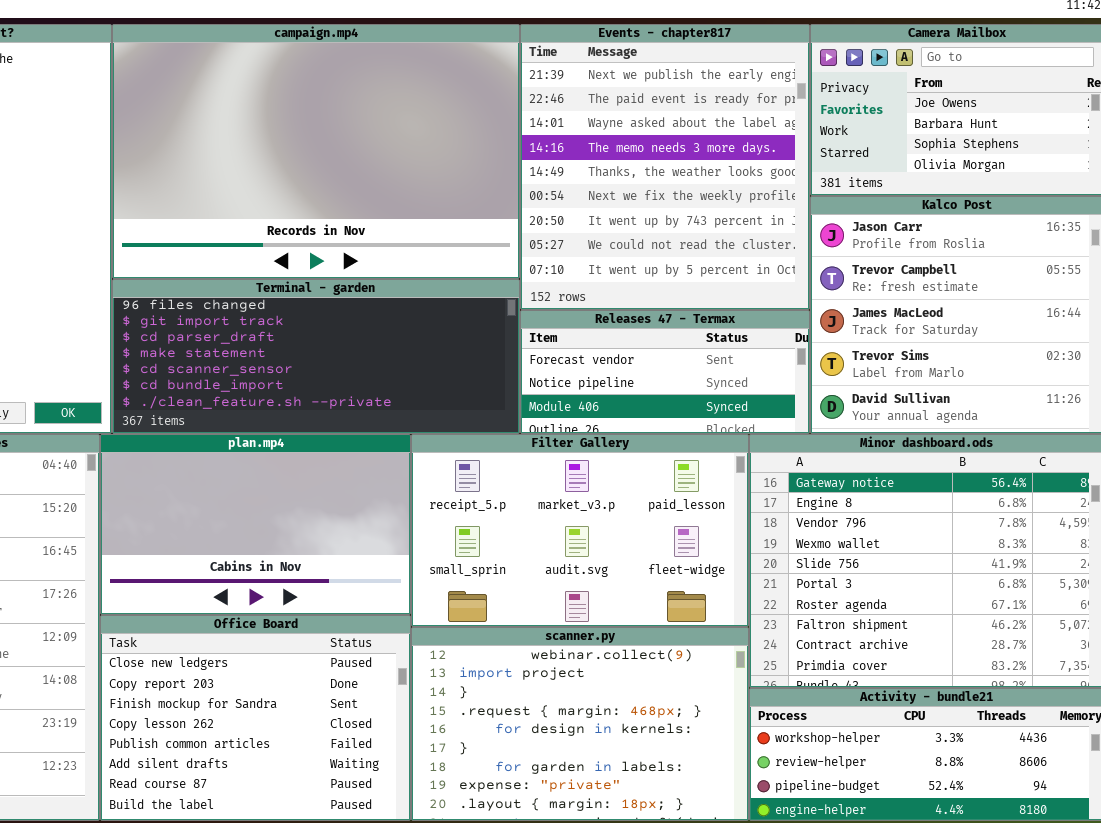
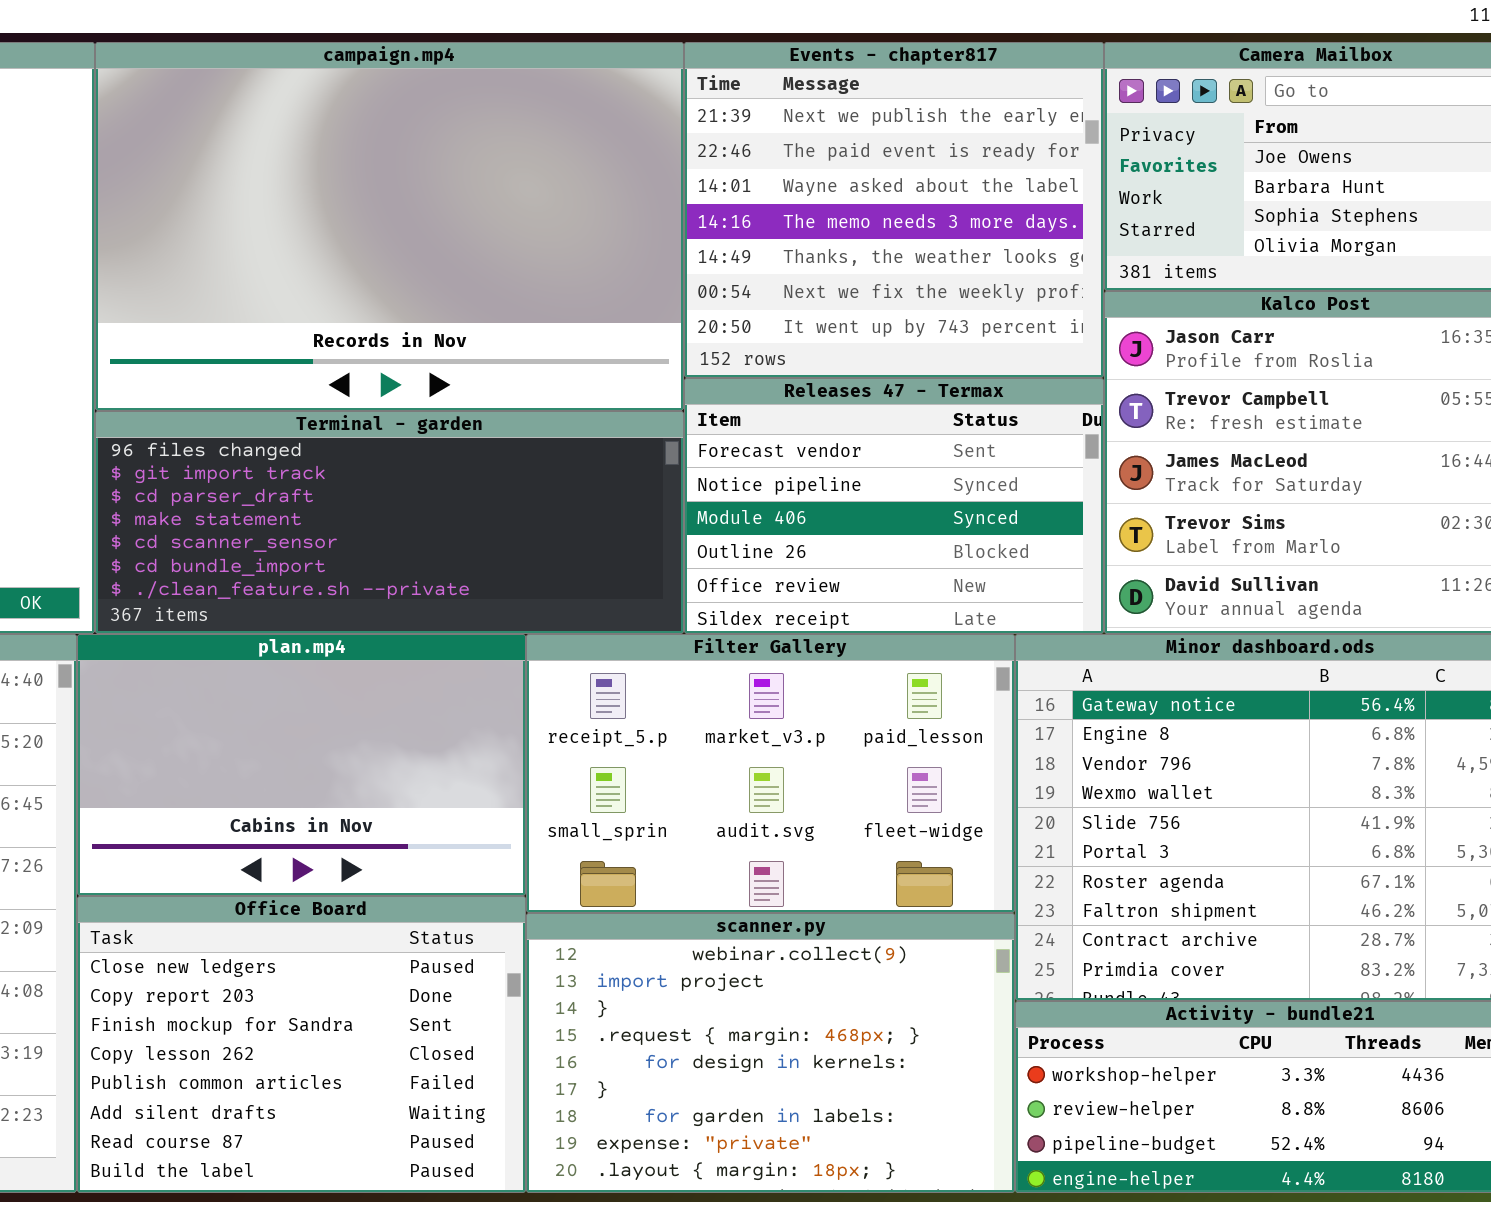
Events - chapter817: [520,24,810,310] -> [684,42,1104,378], resized
Releases 47 - Termax: [520,310,810,434] -> [684,378,1104,634], resized

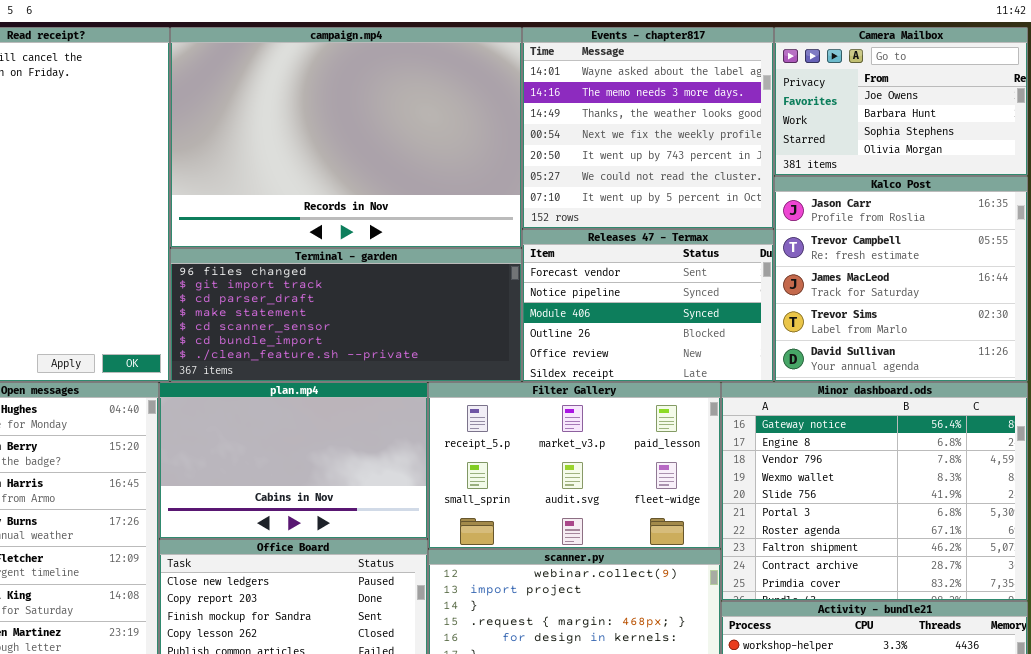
Events - chapter817: [684,42,1104,378] -> [522,27,774,229], scrolled down 2 rows

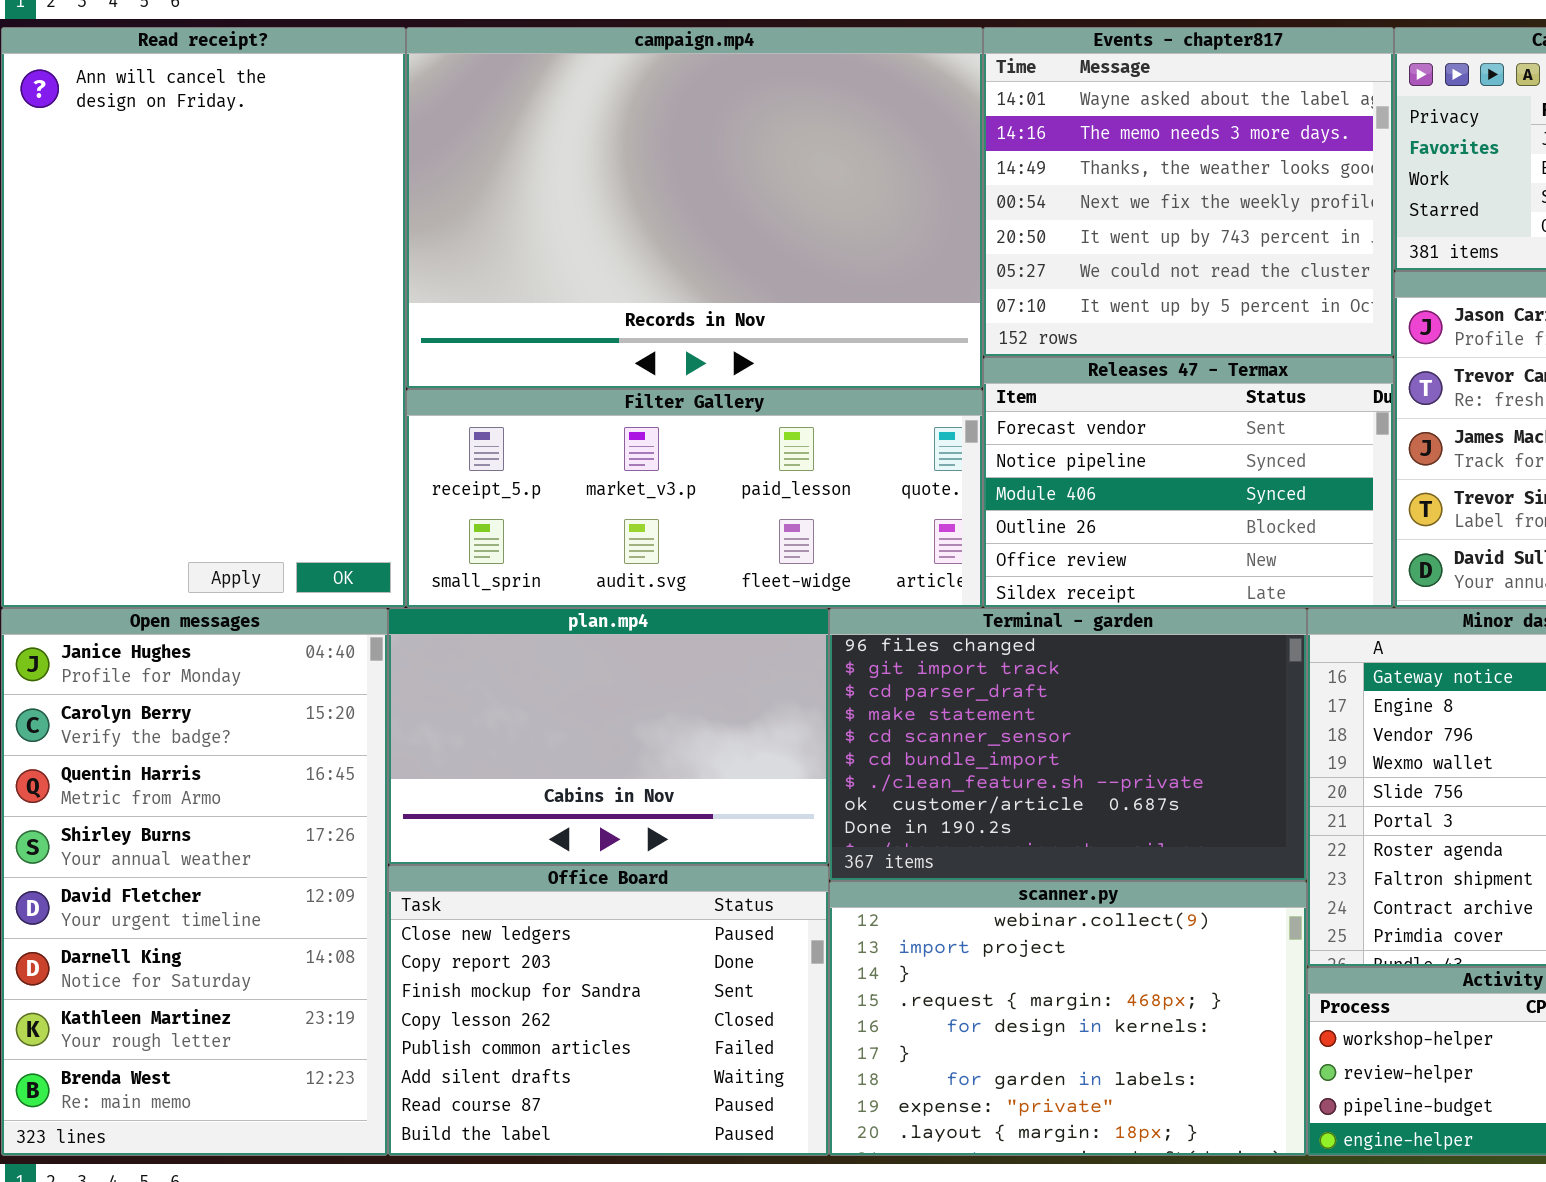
Terminal - garden: [170,248,522,382] -> [829,608,1307,881], moved, resized
Filter Gallery: [428,382,721,549] -> [406,389,983,608], moved, resized

